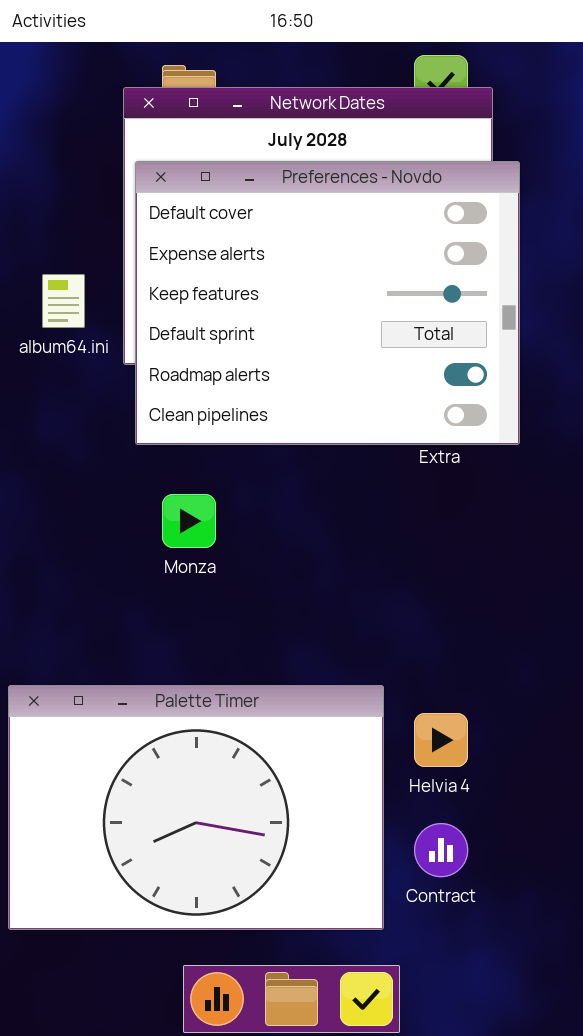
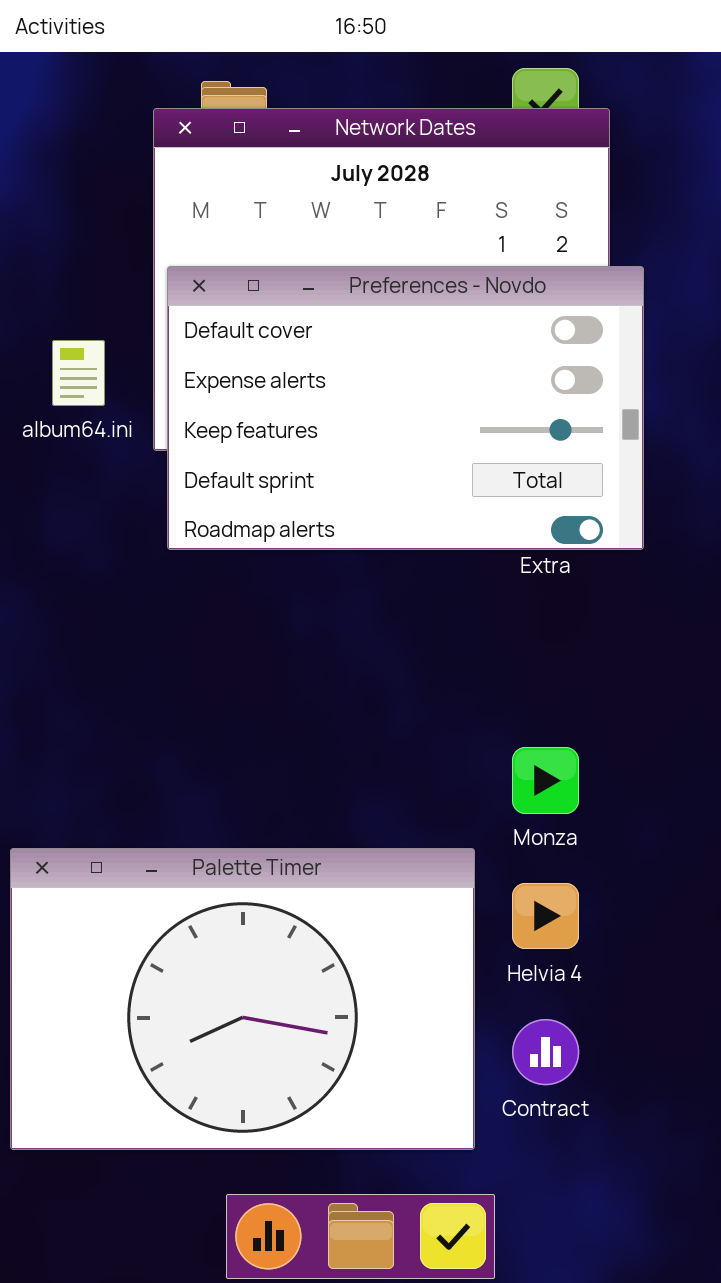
Preferences - Novdo: [135,161,520,445] -> [167,266,644,550], resized
Monza: [162,494,216,548] -> [512,747,579,814], moved

